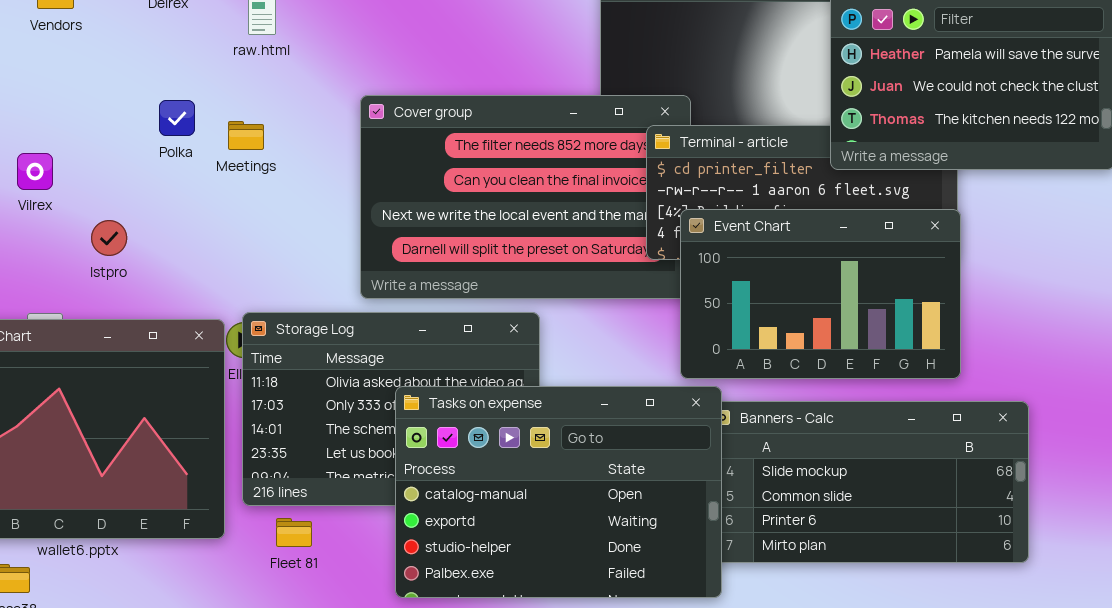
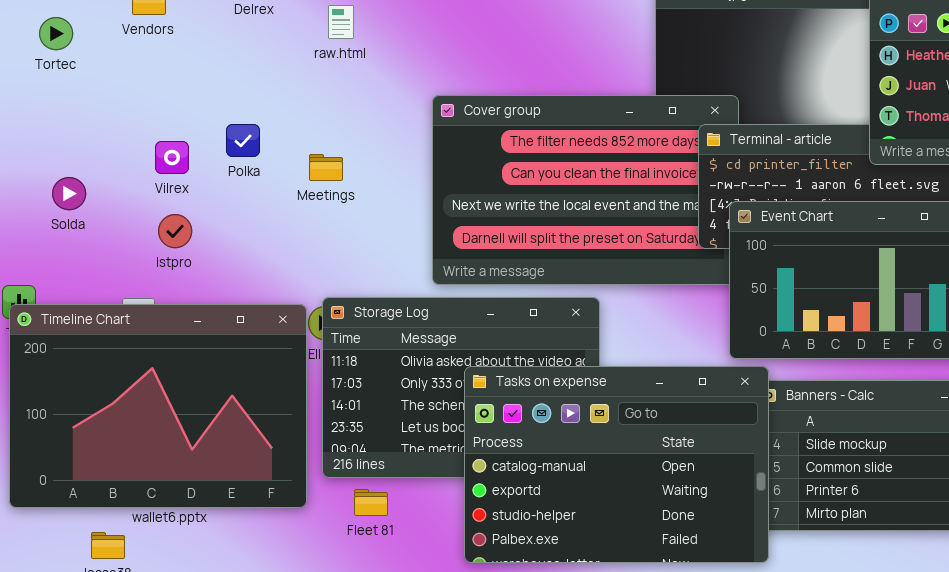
Polka: [159,100,195,136] -> [226,124,260,157], moved
Meetings: [228,121,264,150] -> [309,154,343,181], moved
Vilrex: [17,153,53,190] -> [155,141,189,174], moved
Istpro: [91,220,127,256] -> [158,214,192,248], moved

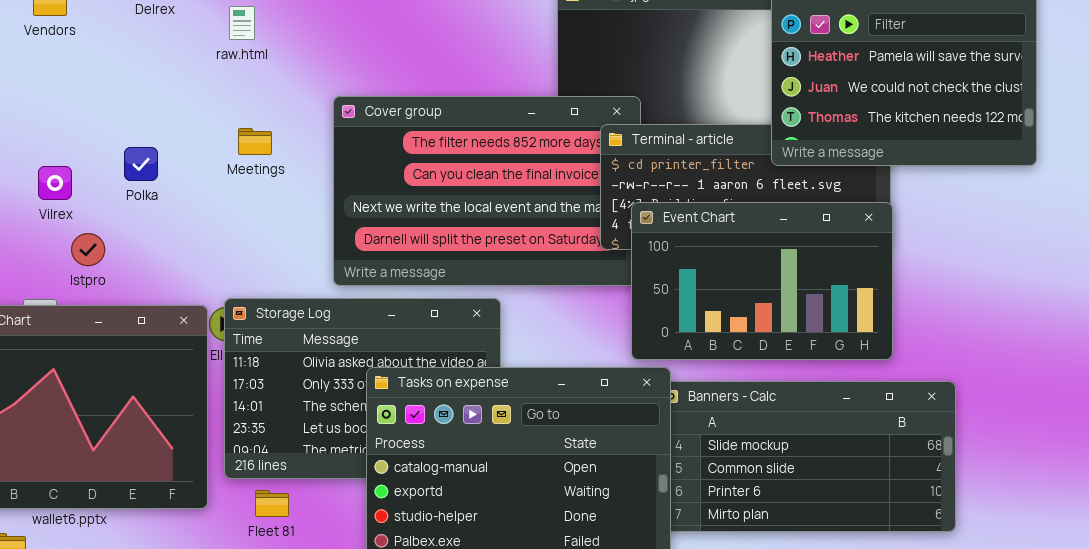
Polka: [226,124,260,157] -> [124,147,158,181], moved
Vilrex: [155,141,189,174] -> [38,166,72,200], moved
Meetings: [309,154,343,181] -> [238,128,272,155], moved
Istpro: [158,214,192,248] -> [71,233,105,266], moved

